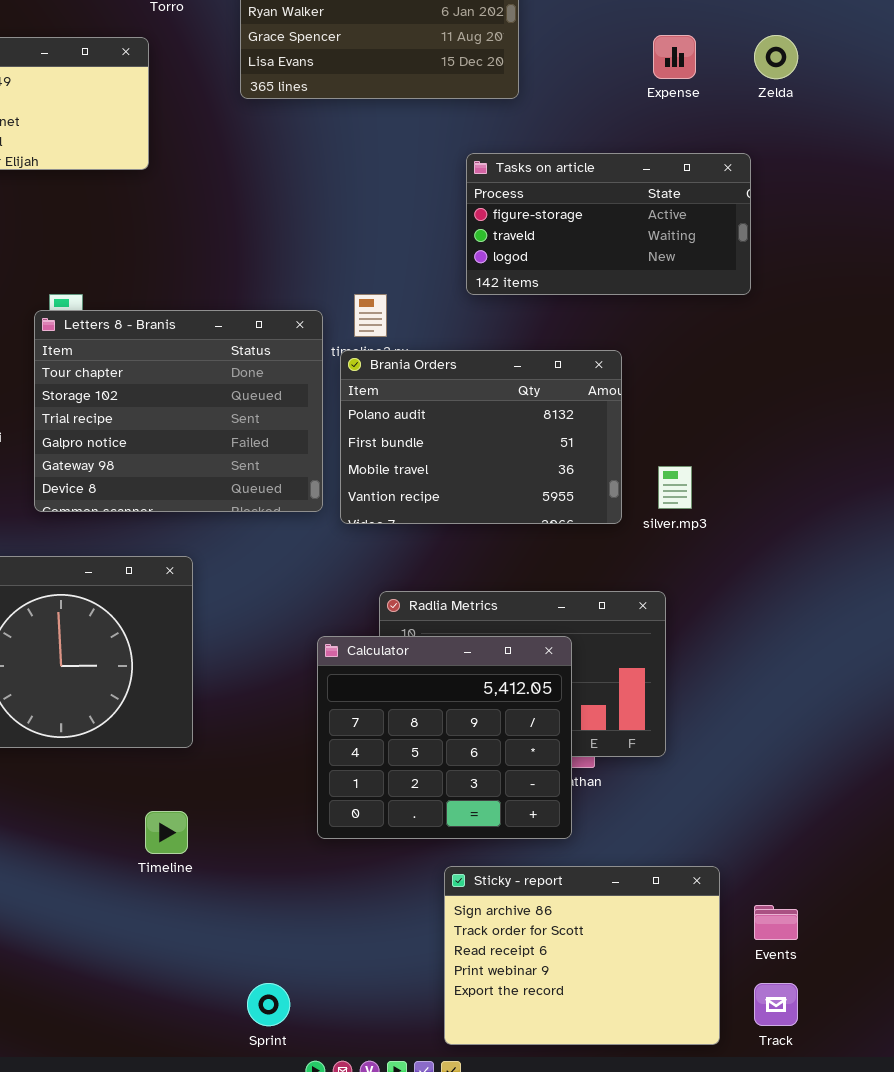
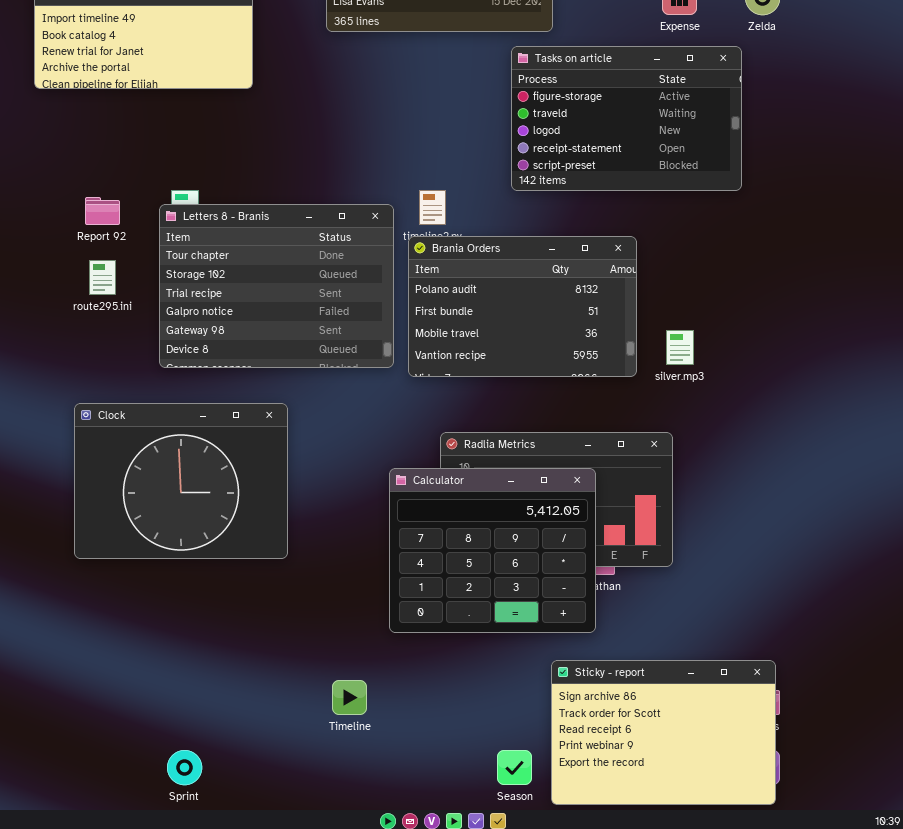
Tasks on article: [466,153,751,295] -> [511,46,742,191], resized
Timeline: [145,811,188,854] -> [332,680,367,715], moved
Sticky - report: [444,866,720,1045] -> [551,660,776,805], moved
Sprint: [247,983,290,1026] -> [167,750,202,785], moved

